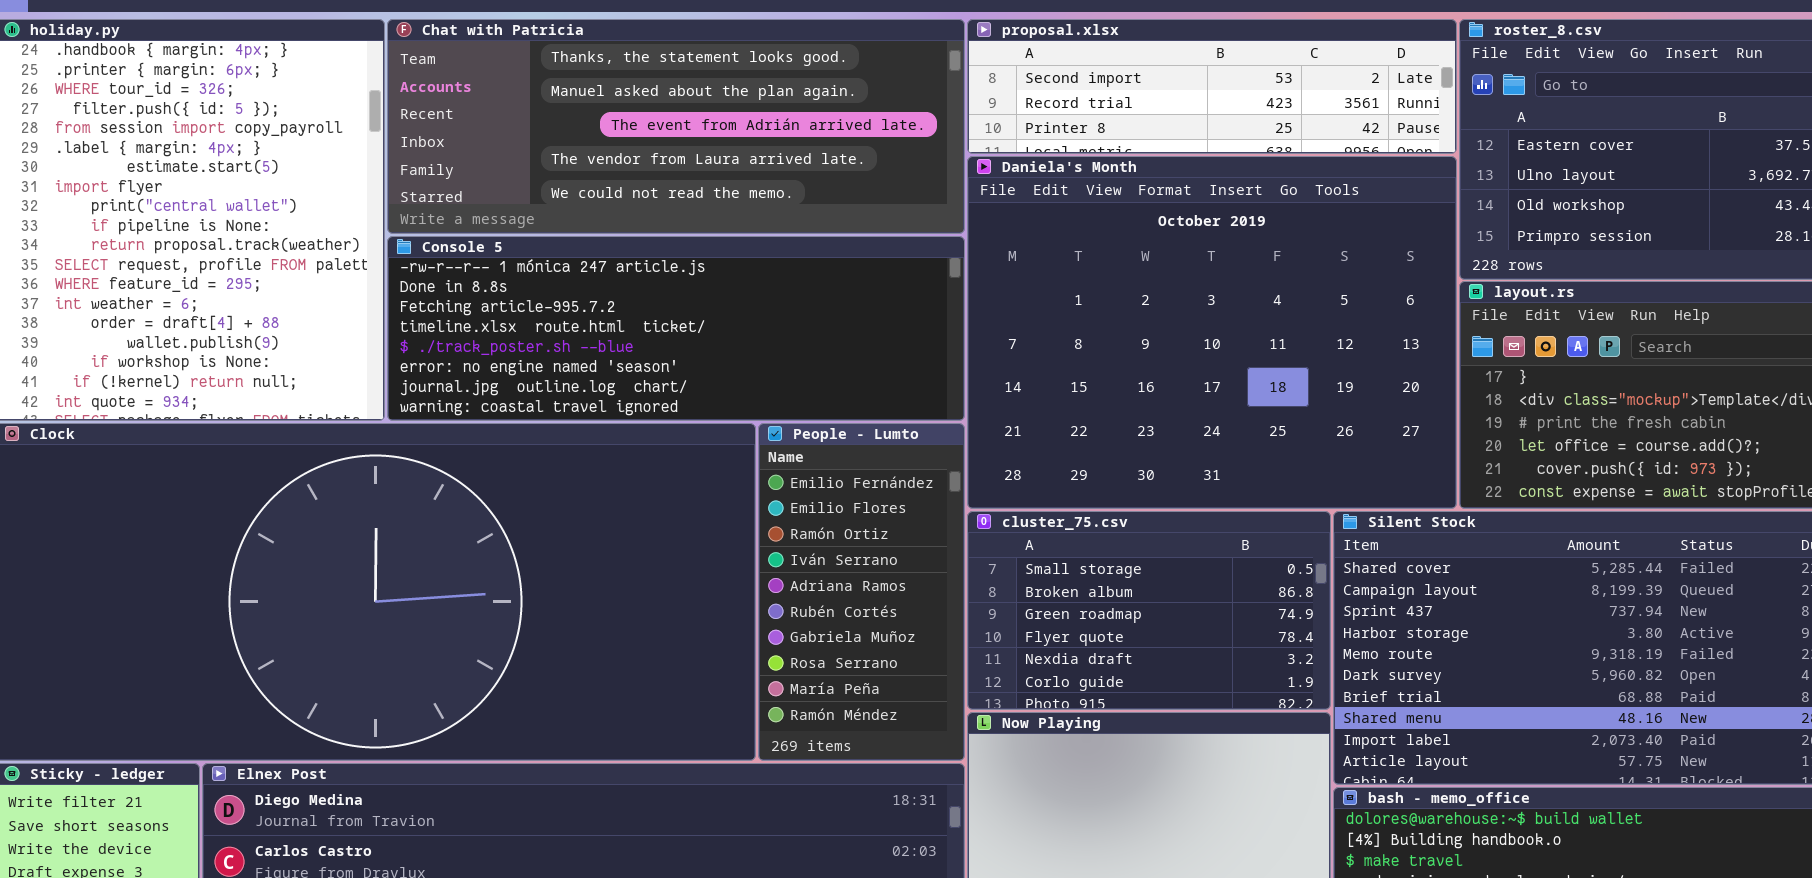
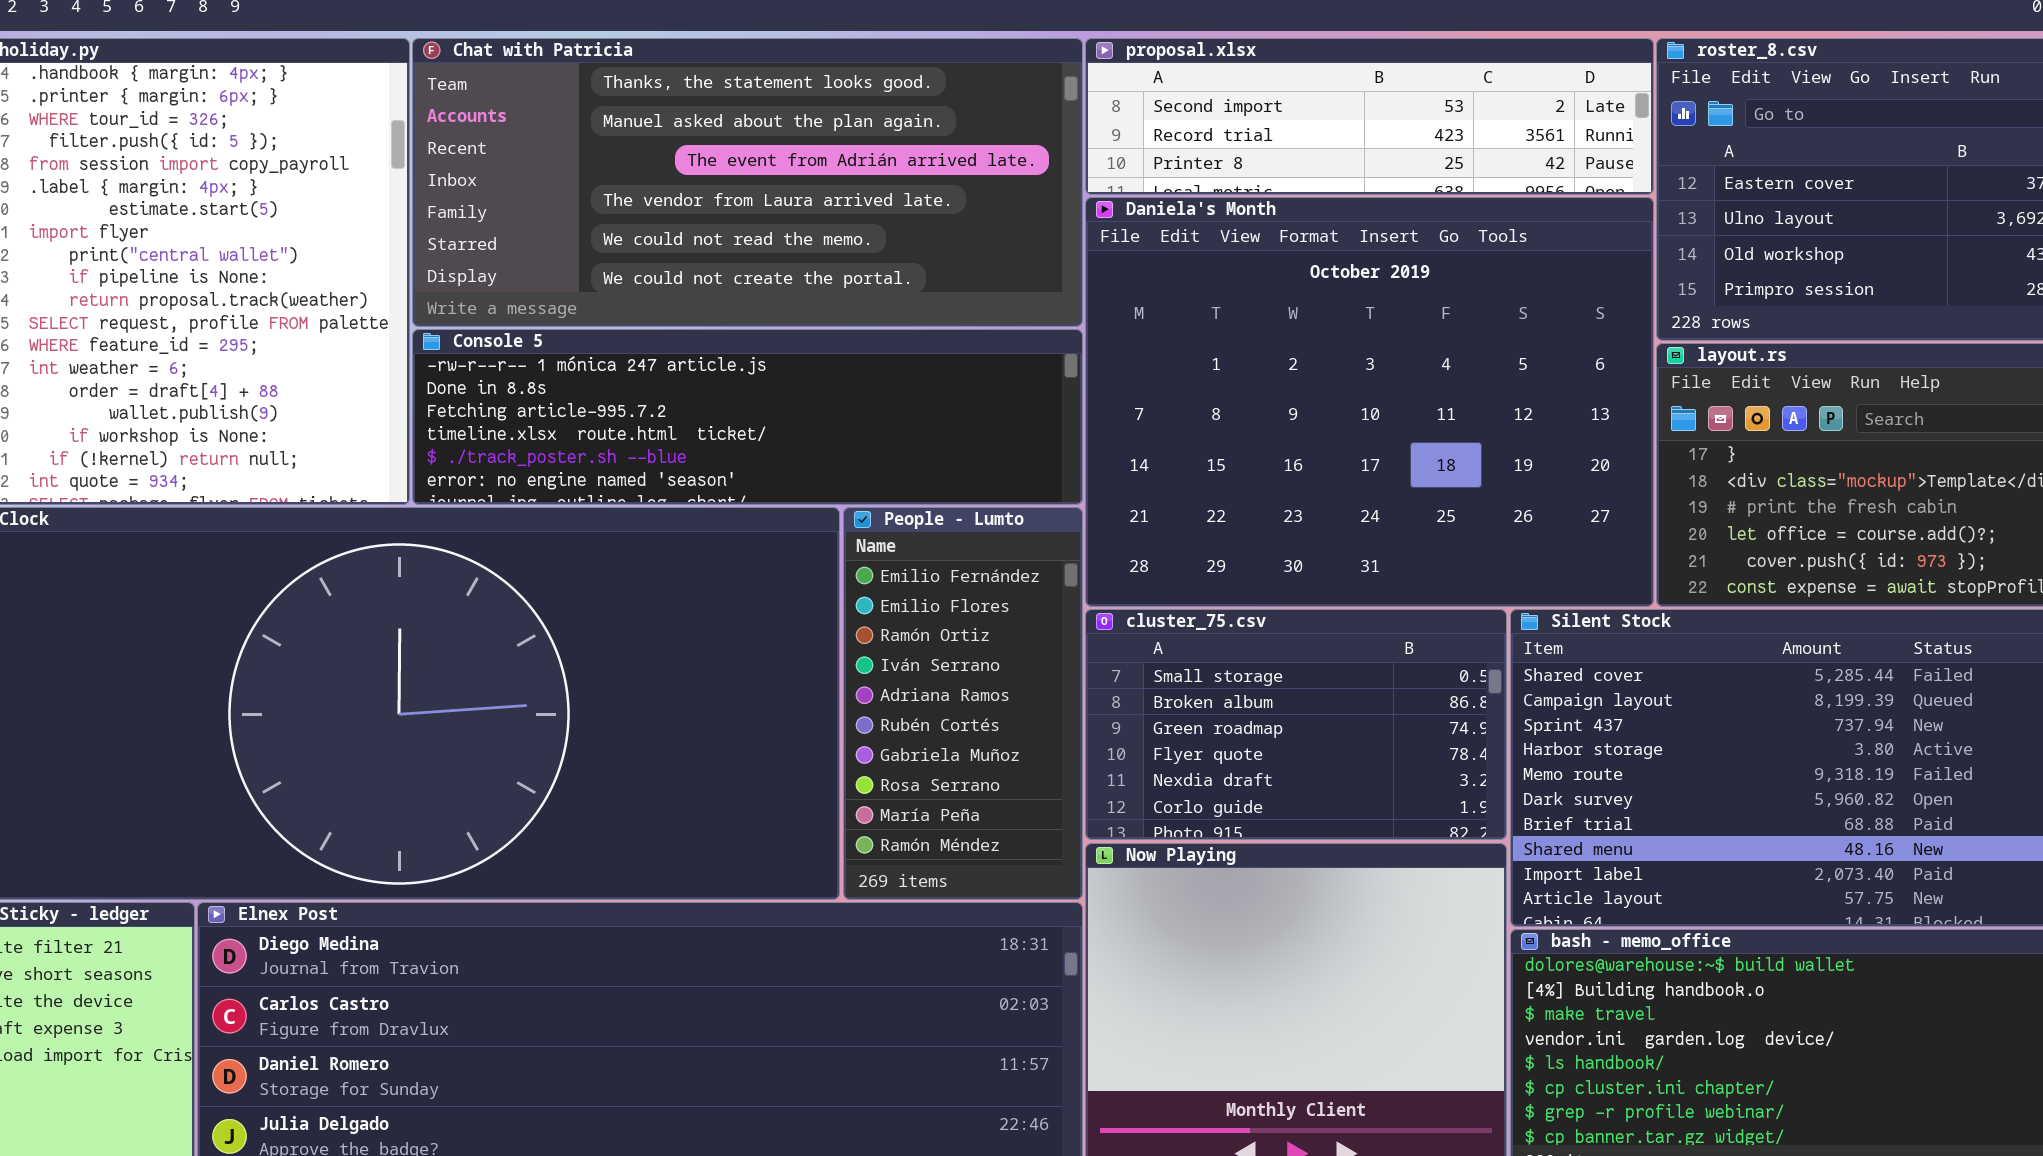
Chat with Patricia: [387,19,965,234] -> [412,38,1083,327], resized
Console 5: [387,236,965,421] -> [412,329,1083,505], resized

